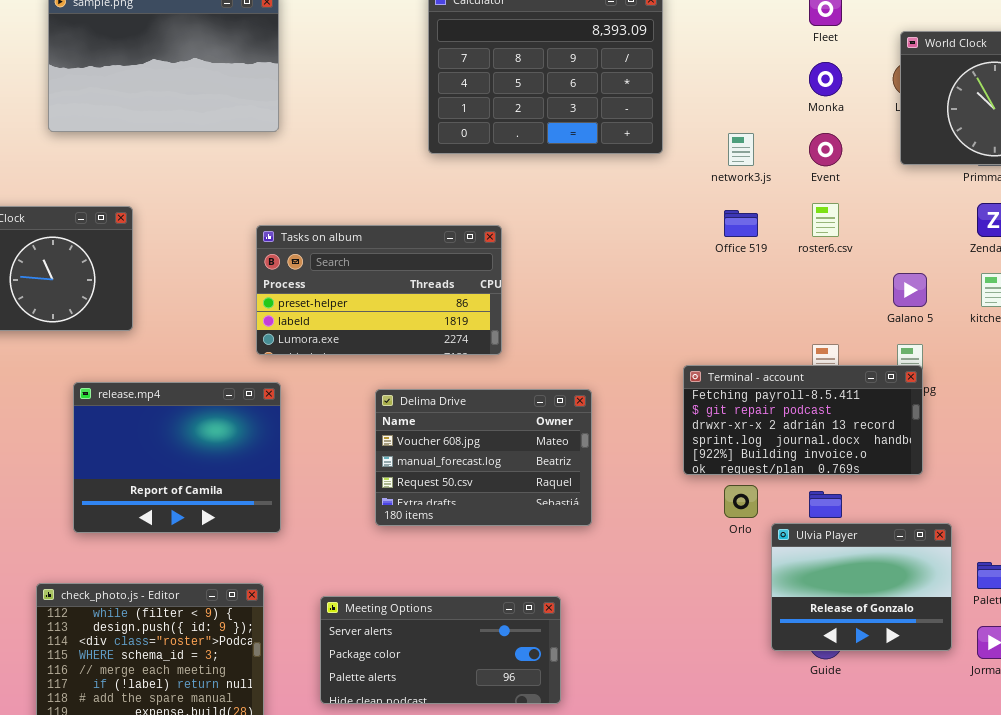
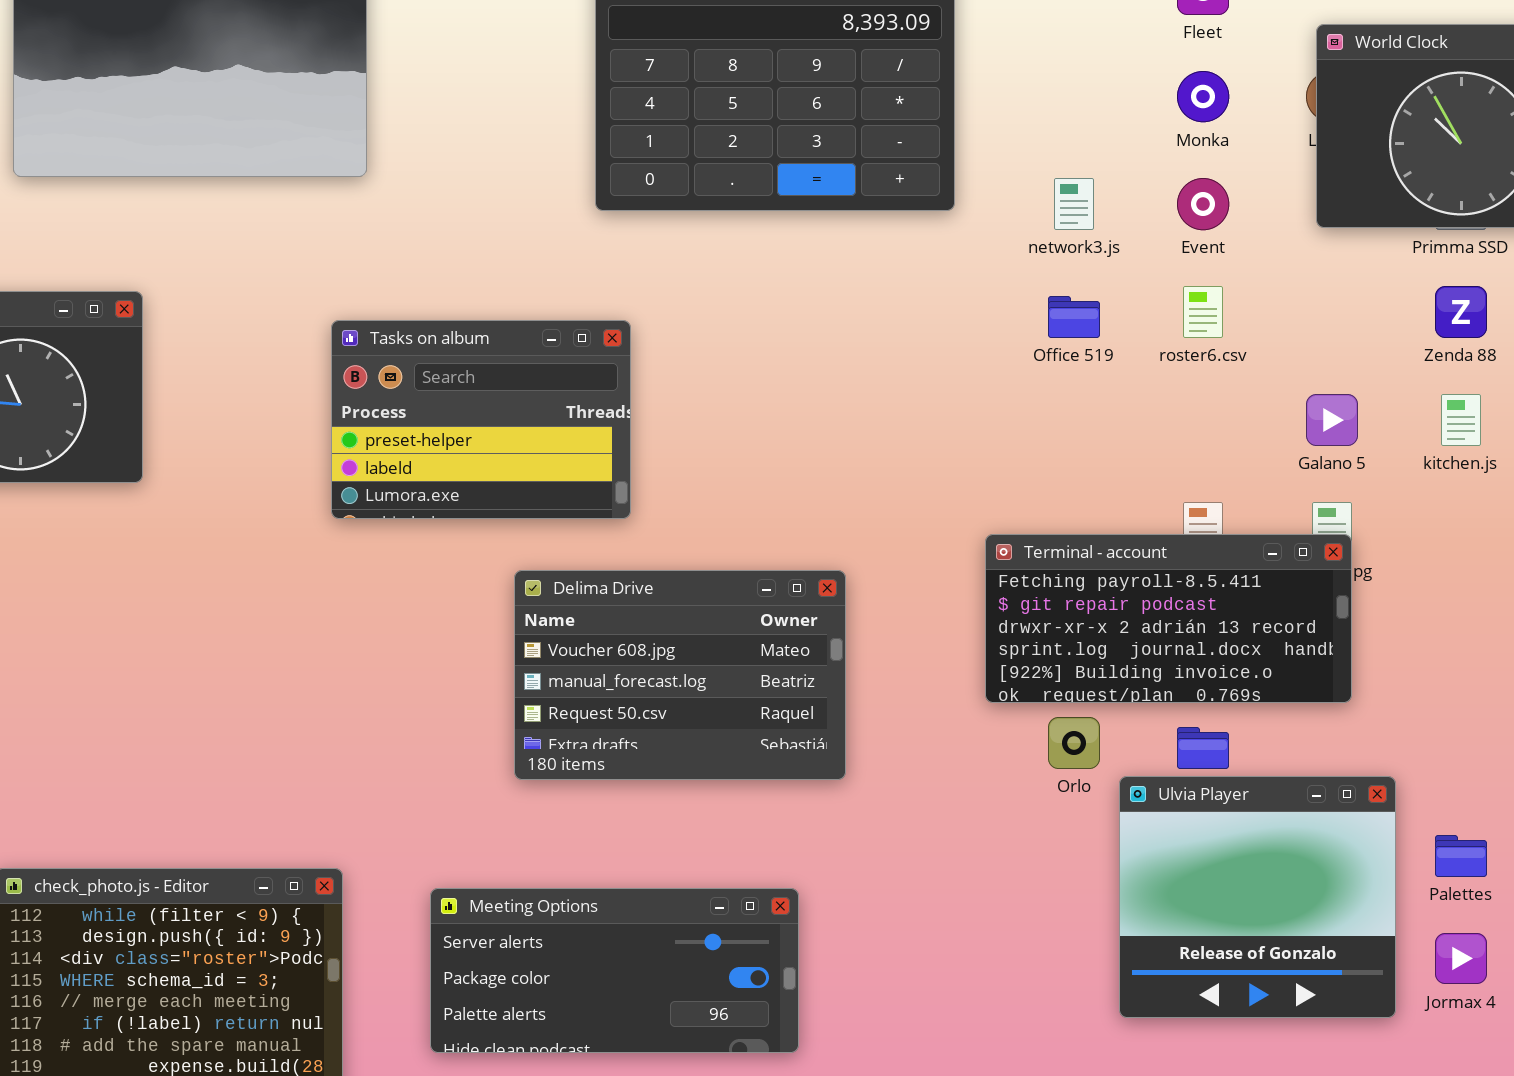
Tasks on album: [256,225,502,355] -> [331,320,631,519], resized
release.mp4: [73,382,281,533] -> none, closed
Ulvia Player: [771,523,952,651] -> [1119,776,1396,1018], resized

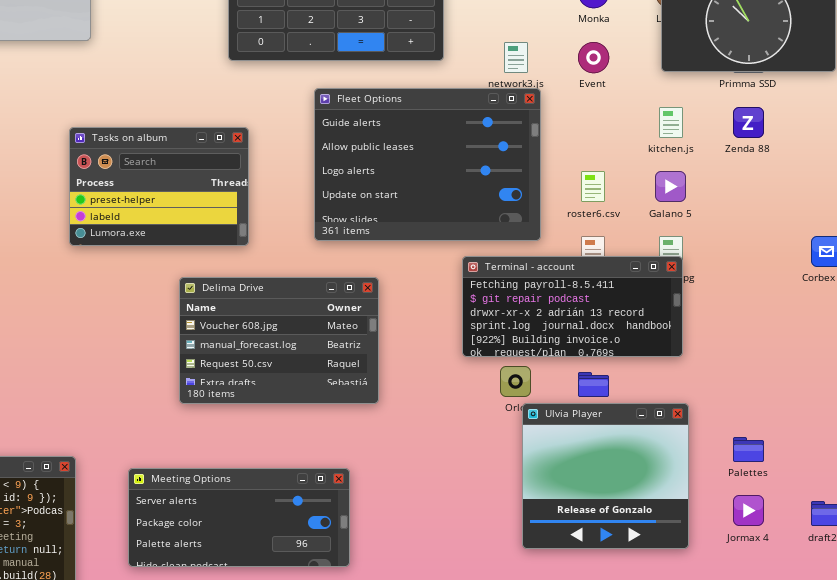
Fleet Options: none -> [314,88,541,241], opened
roster6.csv: [1183,286,1223,338] -> [581,171,605,202], moved
kitchen.js: [1441,394,1481,446] -> [659,107,683,138], moved
Ulvia Player: [1119,776,1396,1018] -> [522,403,689,549], moved

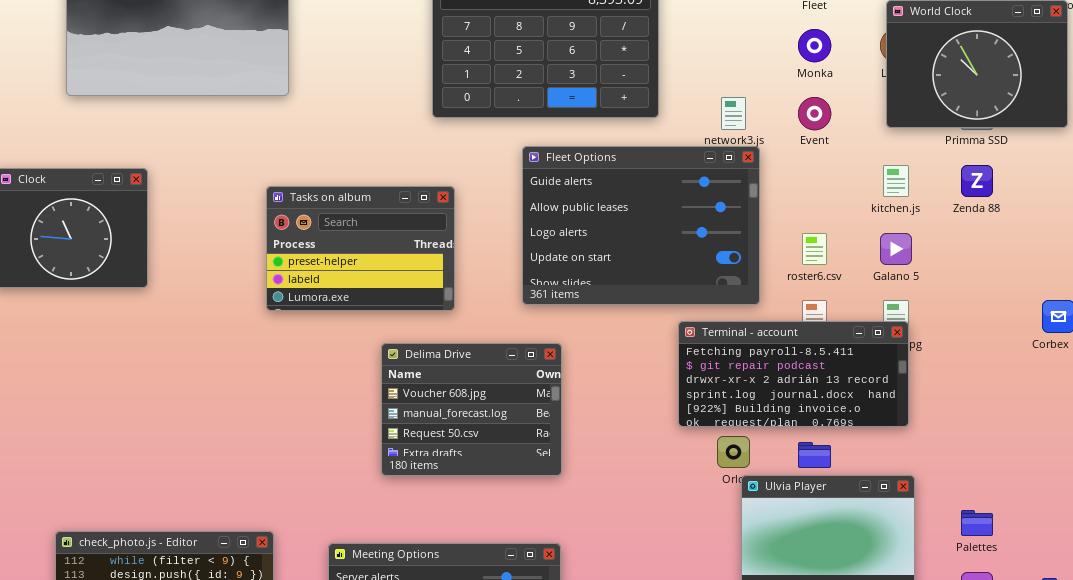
Delima Drive: [179,277,379,404] -> [381,343,562,476], resized

